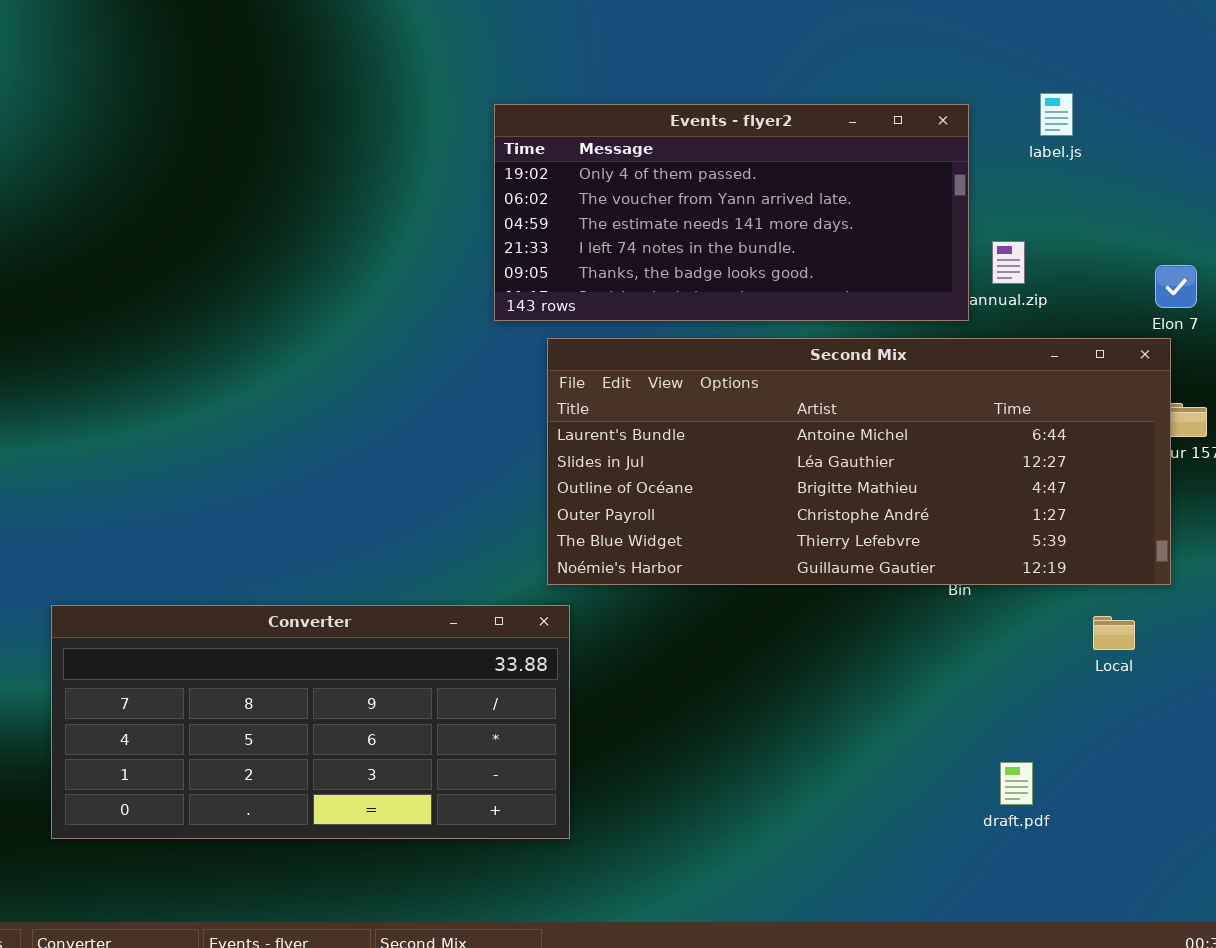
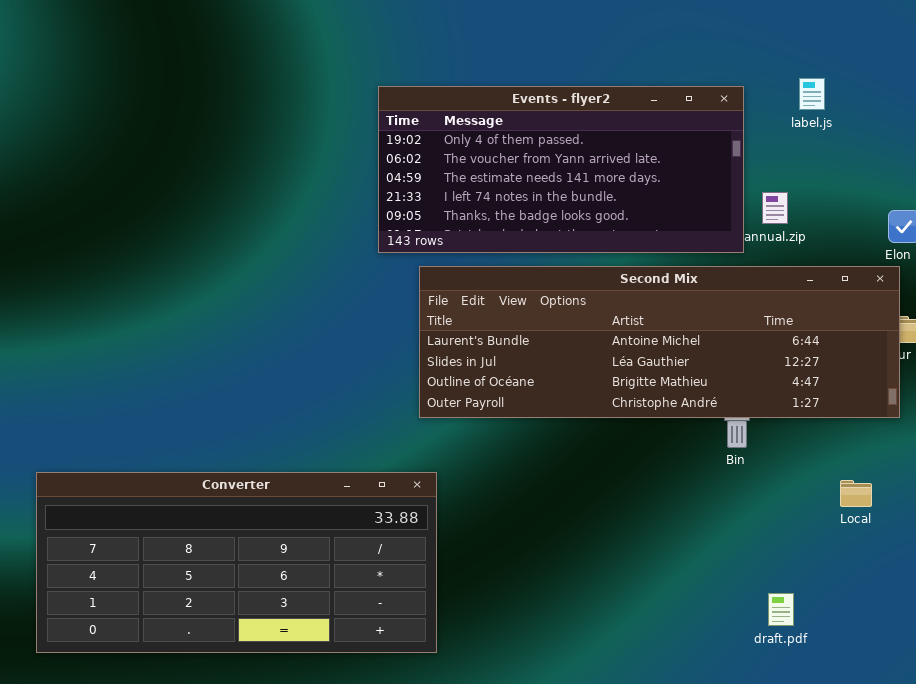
Second Mix: [547,338,1171,585] -> [419,266,900,418], resized

